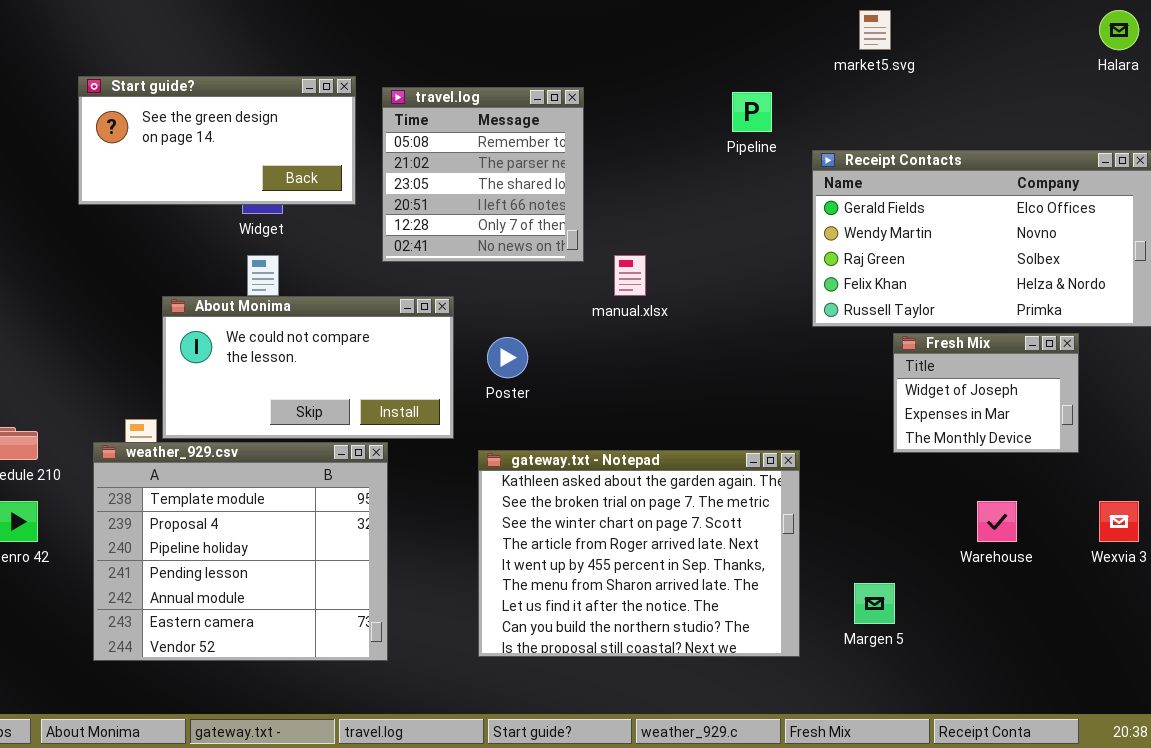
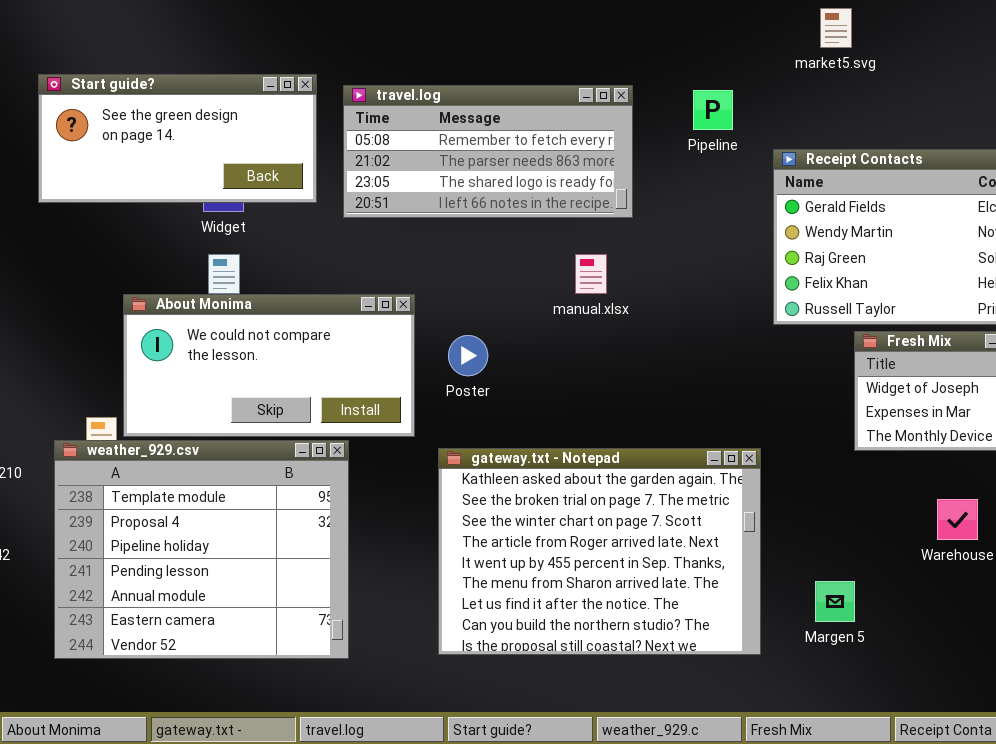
travel.log: [382,87,584,262] -> [343,85,633,218], resized

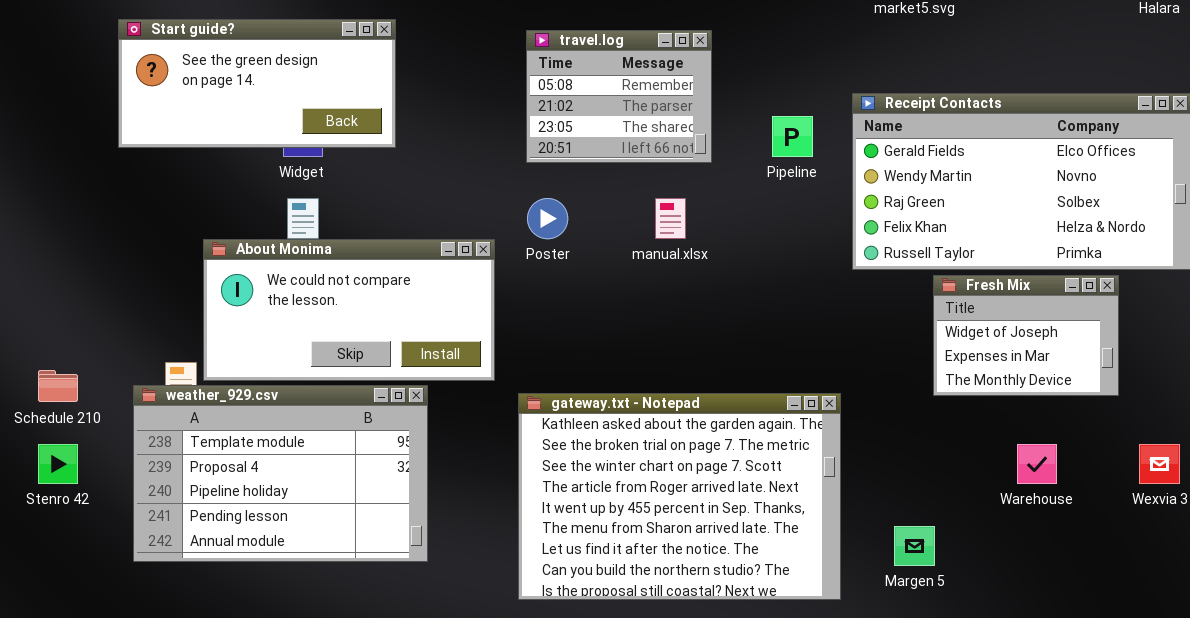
travel.log: [343,85,633,218] -> [526,30,712,163], resized
Pipeline: [693,90,733,130] -> [772,116,813,157], moved
Poster: [448,335,488,376] -> [527,198,568,239], moved
weather_929.csv: [54,440,349,659] -> [133,385,428,562], resized

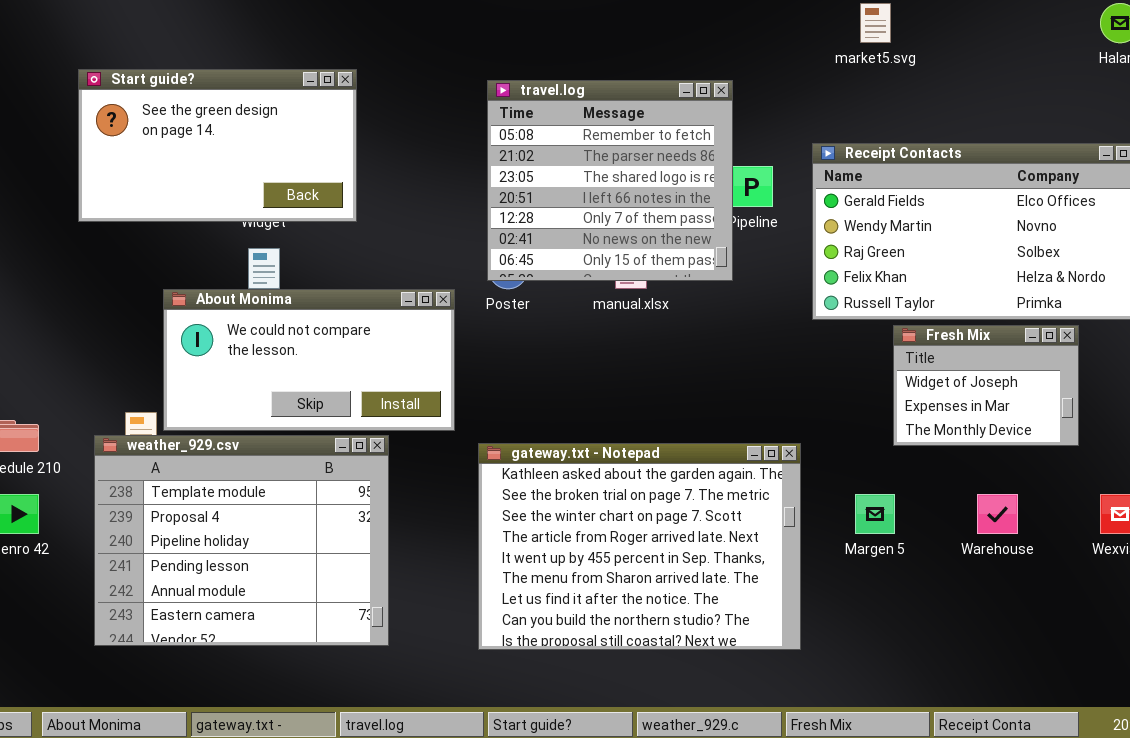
Start guide?: [118,19,396,148] -> [78,69,357,222], resized
travel.log: [526,30,712,163] -> [487,80,733,281], resized
weather_929.csv: [133,385,428,562] -> [94,435,389,646], resized
Margen 5: [894,526,935,566] -> [855,494,895,534], moved

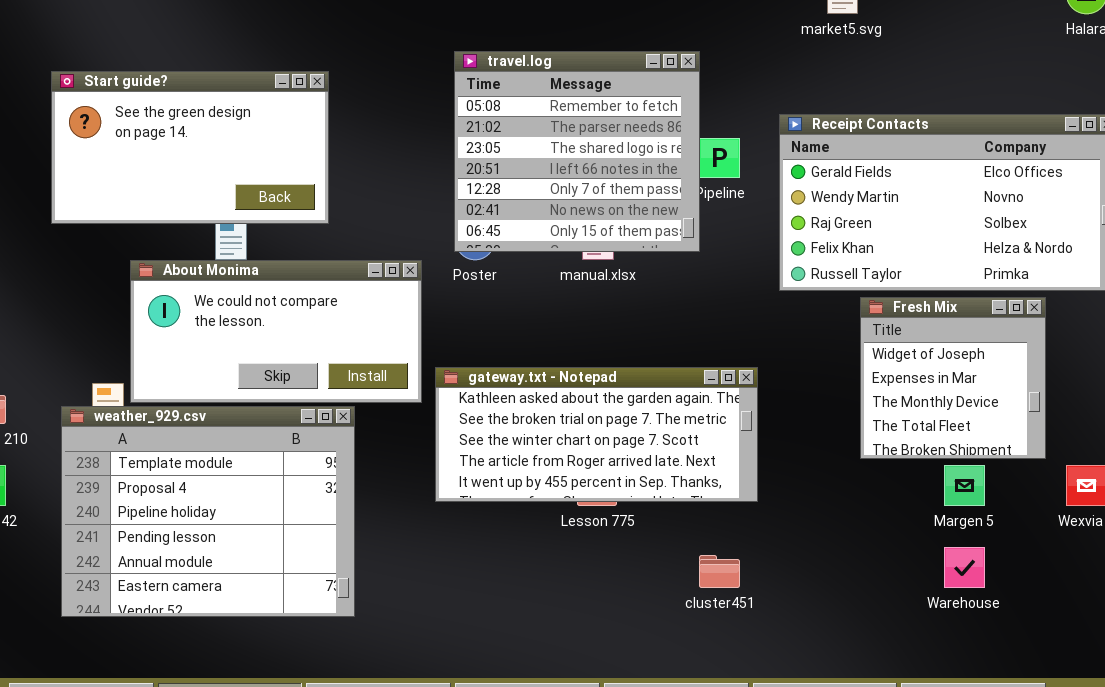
Start guide?: [78,69,357,222] -> [51,71,329,224], moved
Fresh Mix: [893,325,1079,446] -> [860,297,1046,459], resized
gateway.txt - Notepad: [478,443,801,650] -> [435,367,758,502], moved, resized
Margen 5: [855,494,895,534] -> [944,465,985,506], moved
Warehouse: [977,494,1018,534] -> [944,547,985,588], moved

